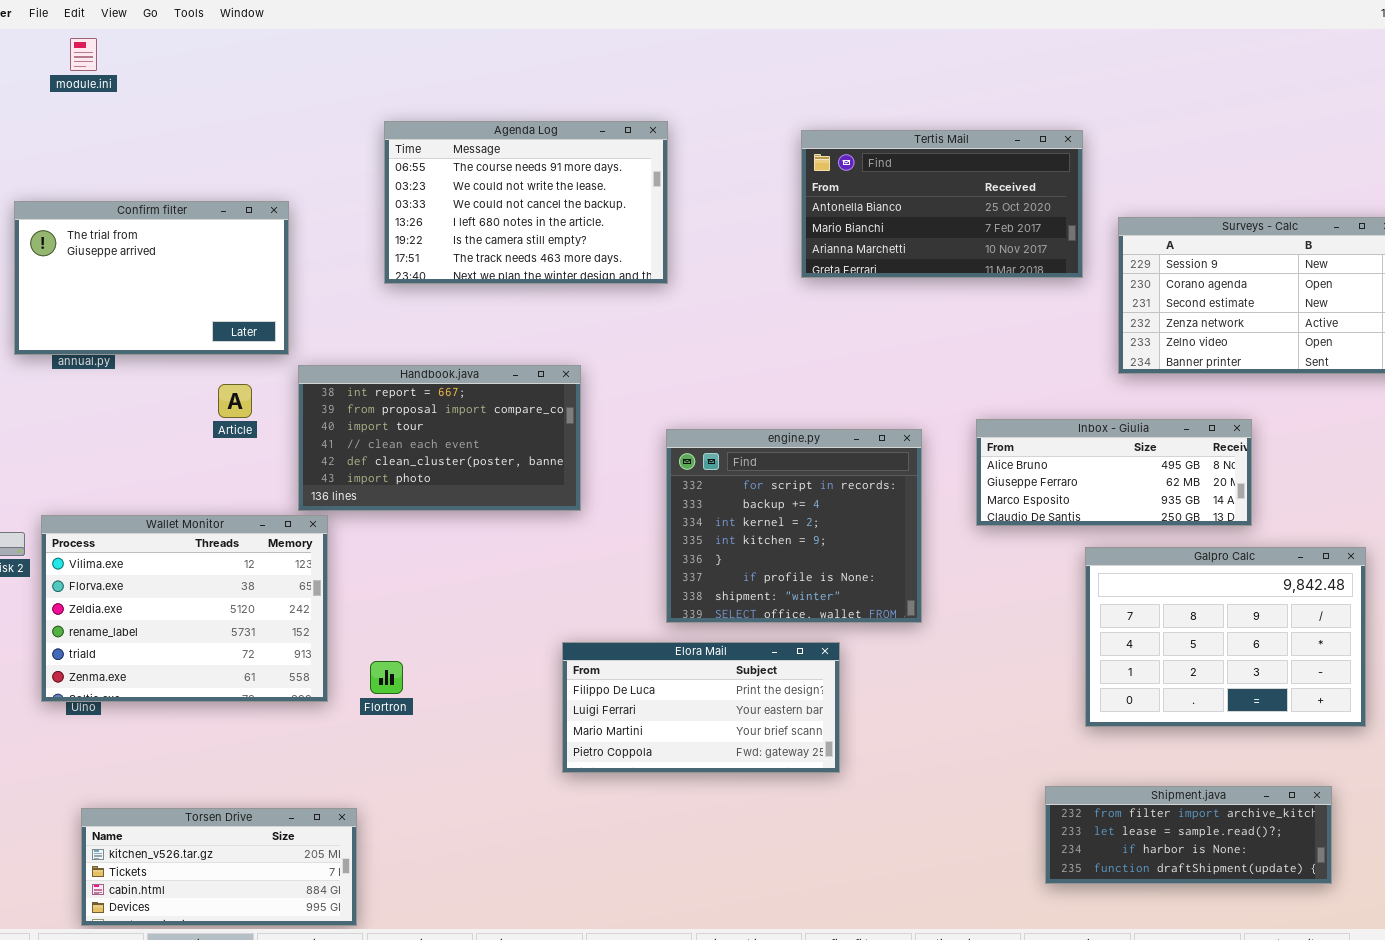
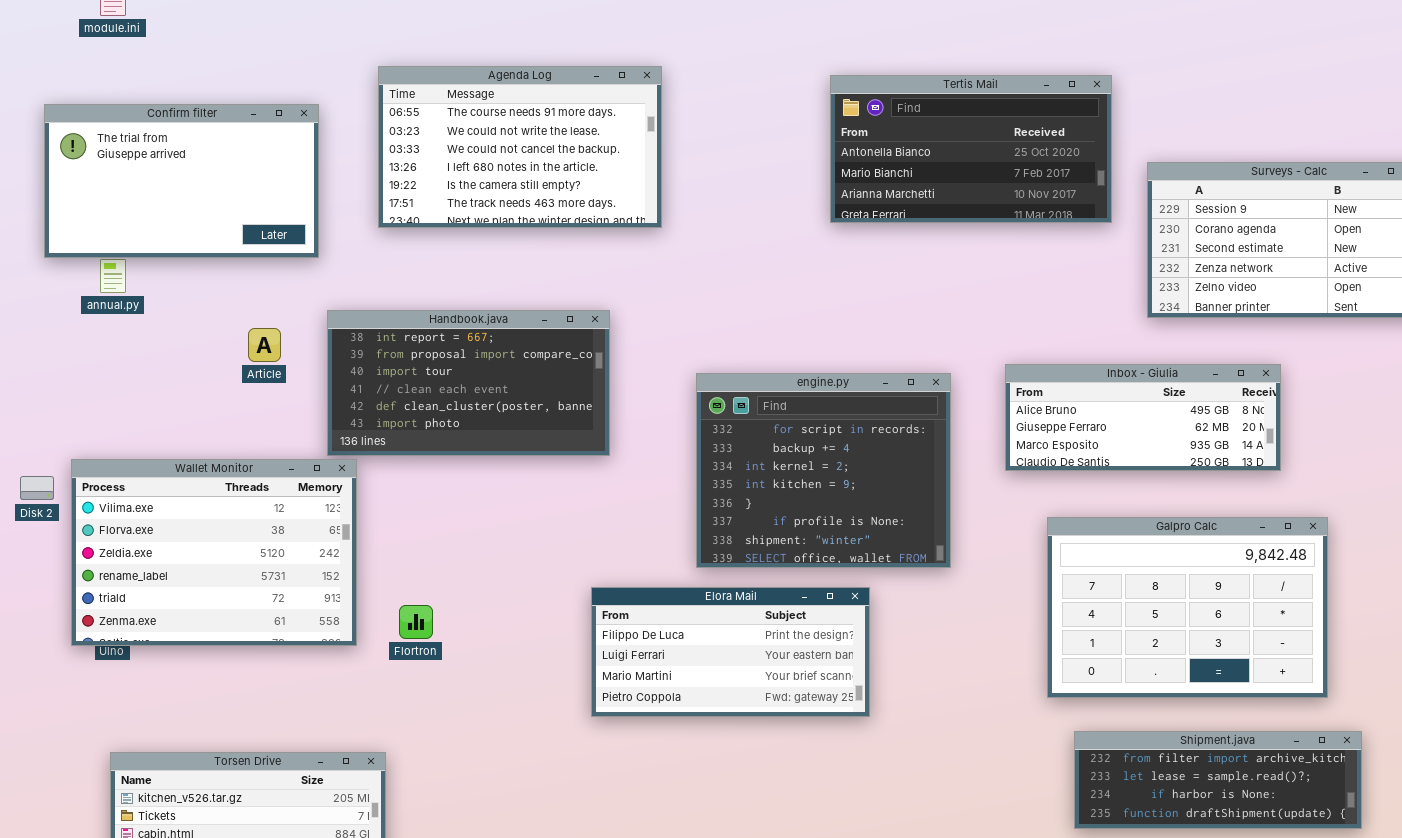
Agenda Log: [384,121,668,284] -> [378,66,662,228], moved
Confirm filter: [14,201,289,355] -> [44,104,319,258], moved
Galpro Calc: [1085,547,1366,727] -> [1047,517,1328,698], moved

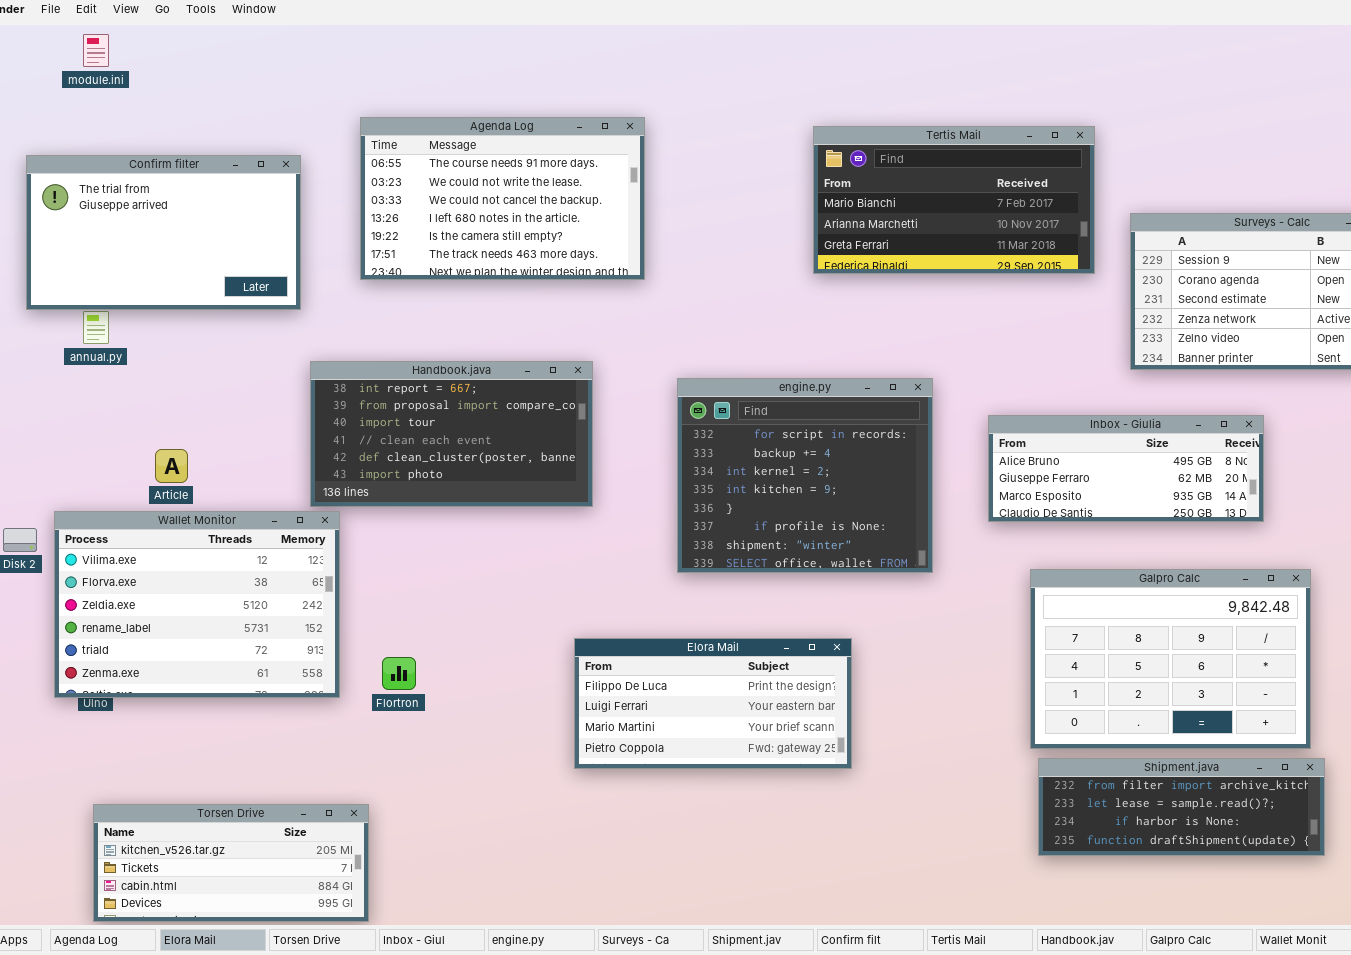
Tertis Mail: [830,75,1112,223] -> [813,126,1095,274], scrolled down 1 row
Article: [248,328,281,362] -> [155,449,188,483], moved
engine.py: [696,373,951,568] -> [677,378,933,573], moved
Shipment.java: [1074,731,1362,829] -> [1038,758,1325,856], moved

